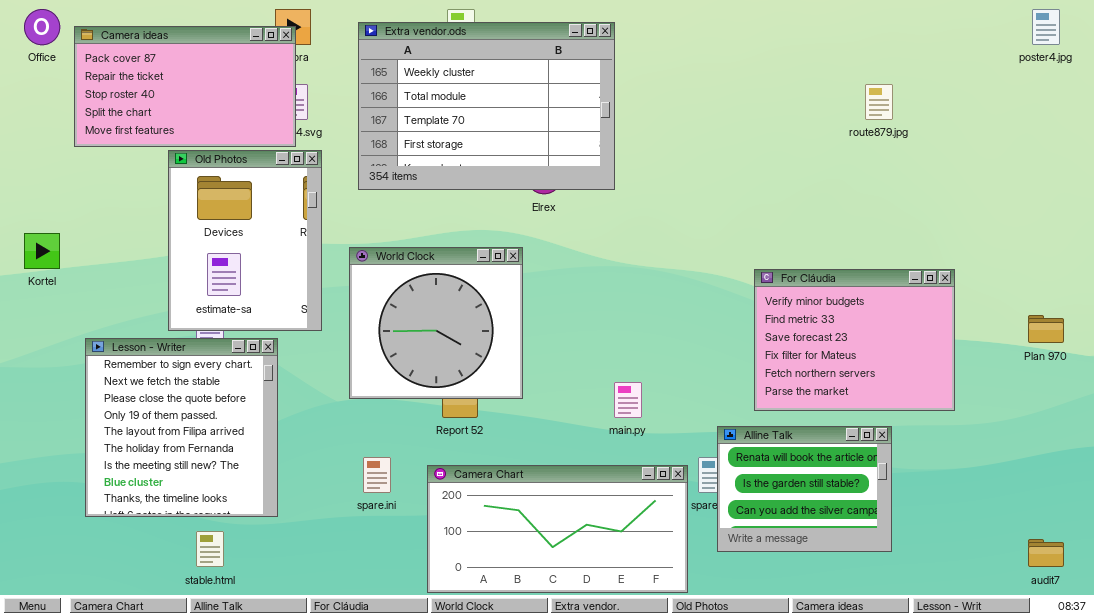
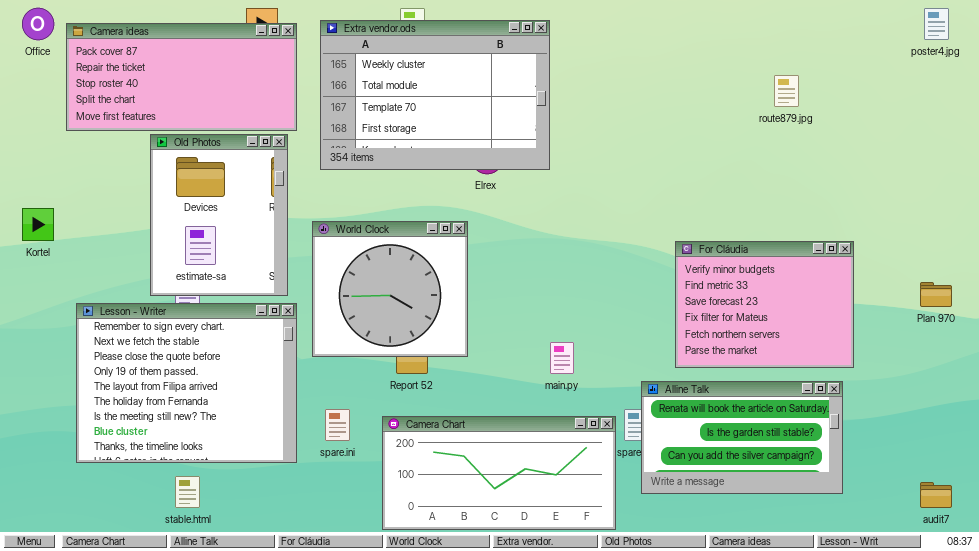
Camera ideas: [74,26,296,147] -> [66,23,297,131], resized
Lesson - Writer: [85,338,278,517] -> [76,303,297,463], resized
Alline Talk: [717,426,892,552] -> [641,381,843,494], resized

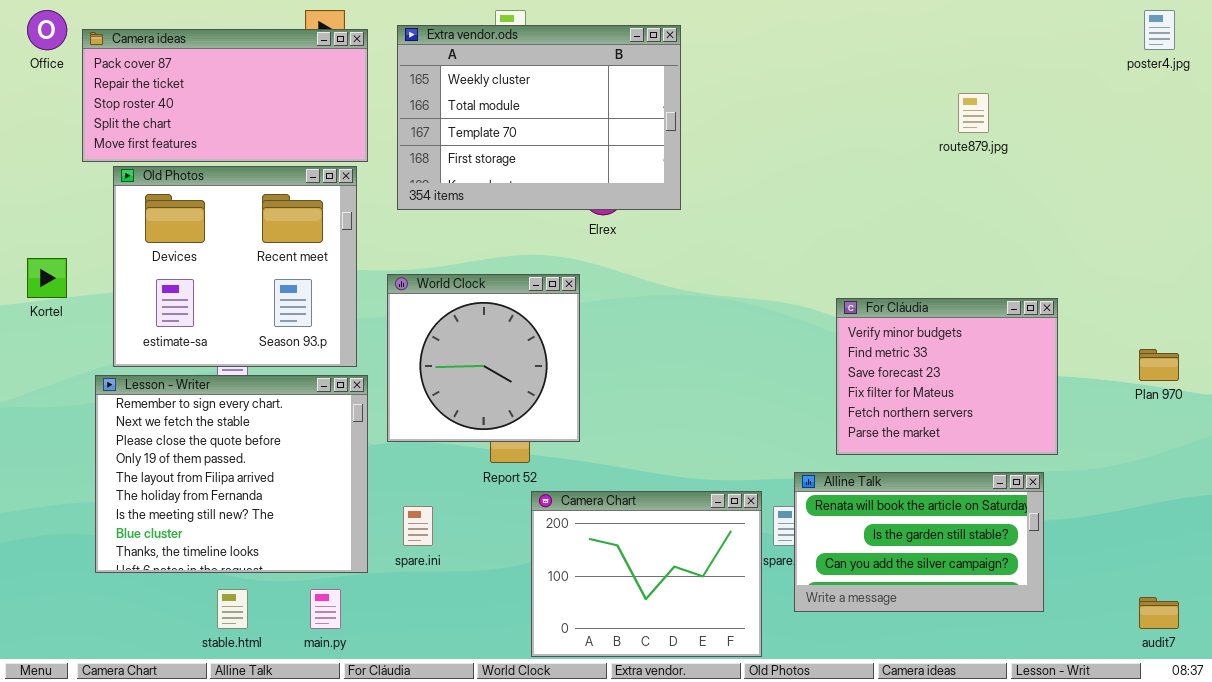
Old Photos: [150,134,288,296] -> [113,166,357,367], resized
main.py: [550,342,574,374] -> [310,589,341,629], moved
Camera Chart: [382,416,616,530] -> [531,491,762,657], resized

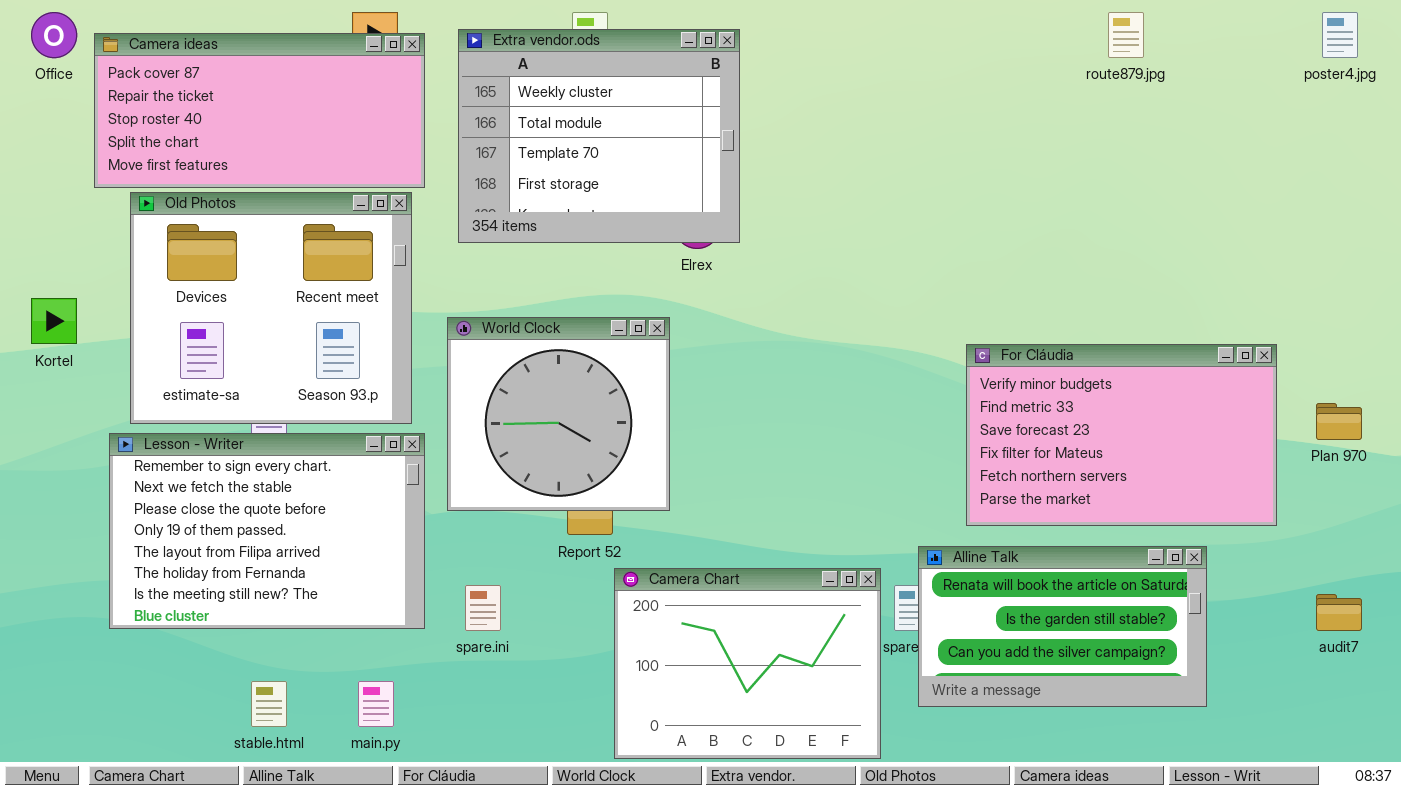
Extra vendor.ods: [397,25,681,210] -> [458,29,740,243], resized
route879.jpg: [958,93,989,133] -> [1108,12,1144,58], moved
For Cláudia: [836,298,1058,455] -> [966,344,1277,526], resized
Lesson - Writer: [95,375,368,573] -> [109,433,425,629], resized
audit7: [1139,597,1179,629] -> [1316,594,1362,631], moved

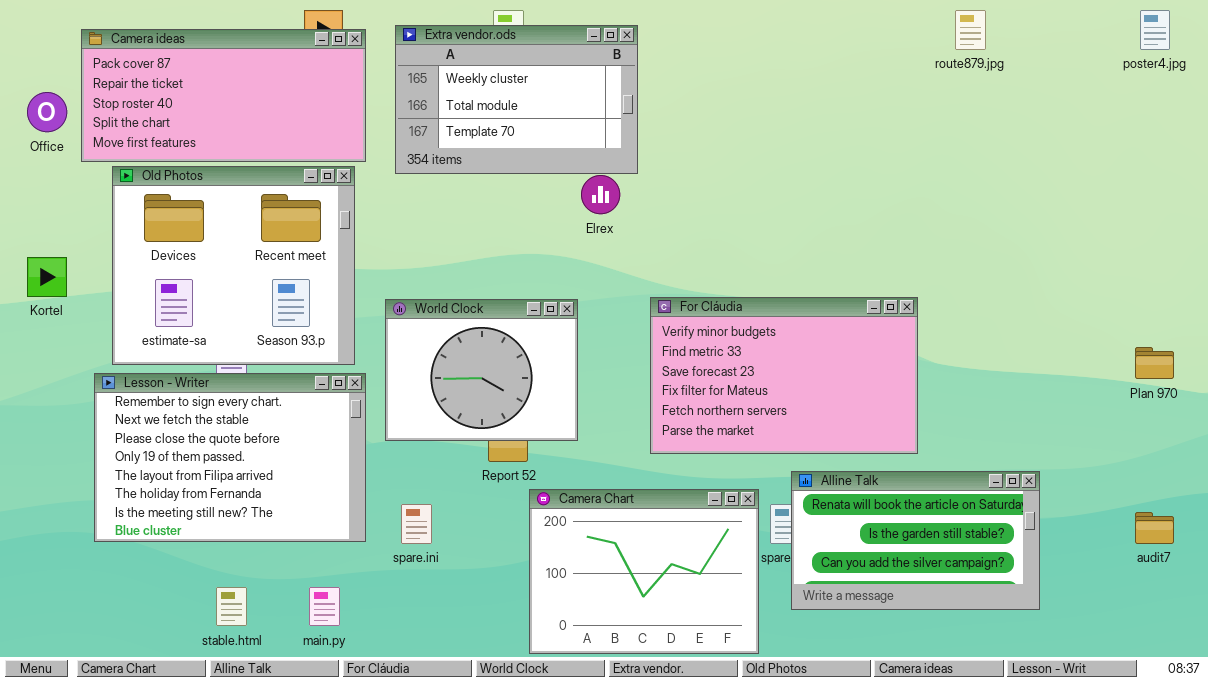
Office: [31,12,77,58] -> [27,92,67,132], moved
Extra vendor.ods: [458,29,740,243] -> [395,25,638,174], resized
World Clock: [447,317,670,511] -> [385,299,578,441], resized
For Cláudia: [966,344,1277,526] -> [650,297,918,454], moved

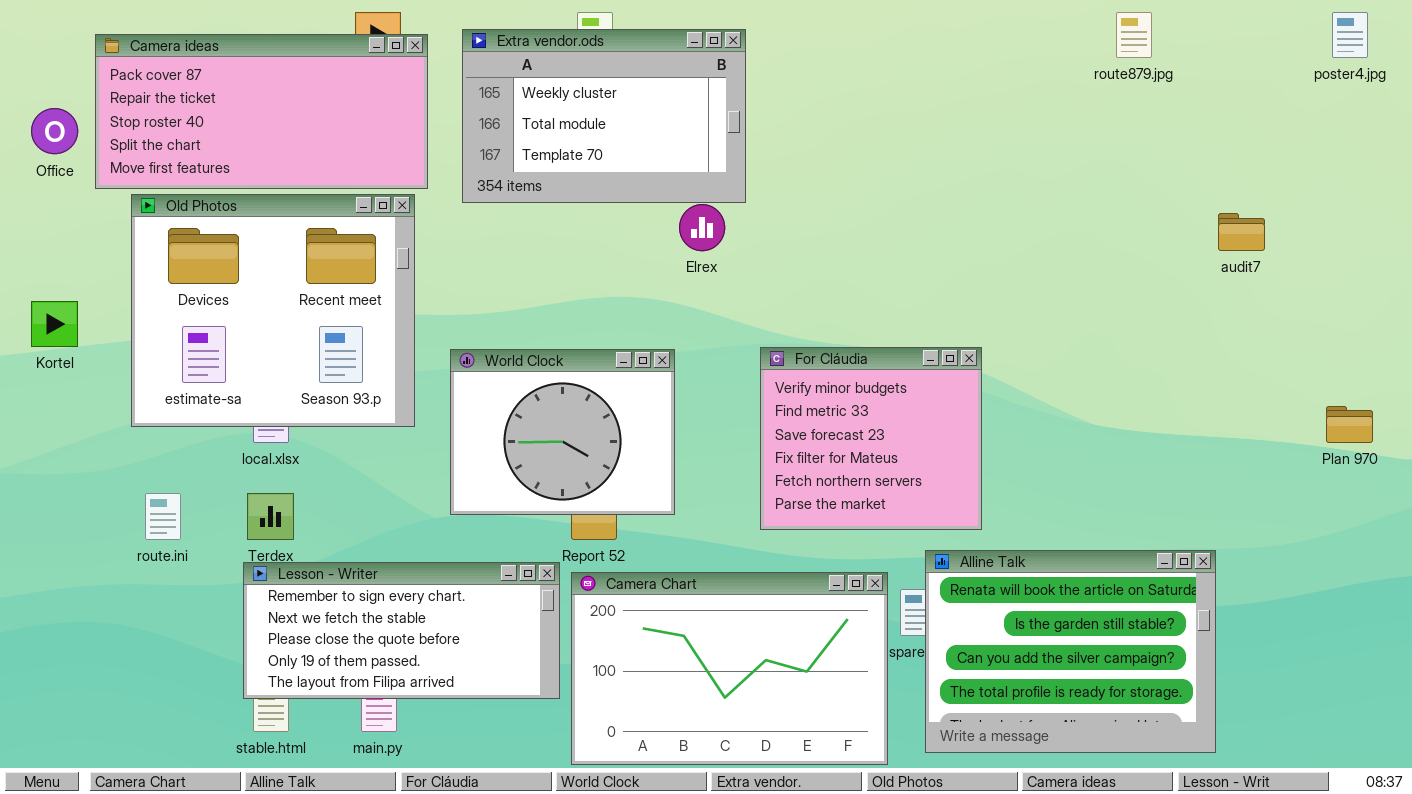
For Cláudia: [650,297,918,454] -> [760,347,982,530], resized
Lesson - Writer: [94,373,366,542] -> [243,562,560,699], moved, resized
Alline Talk: [791,471,1040,610] -> [925,550,1216,753], resized
Camera Chart: [529,489,759,654] -> [571,572,888,765], resized
audit7: [1135,512,1174,544] -> [1218,213,1265,251], moved

